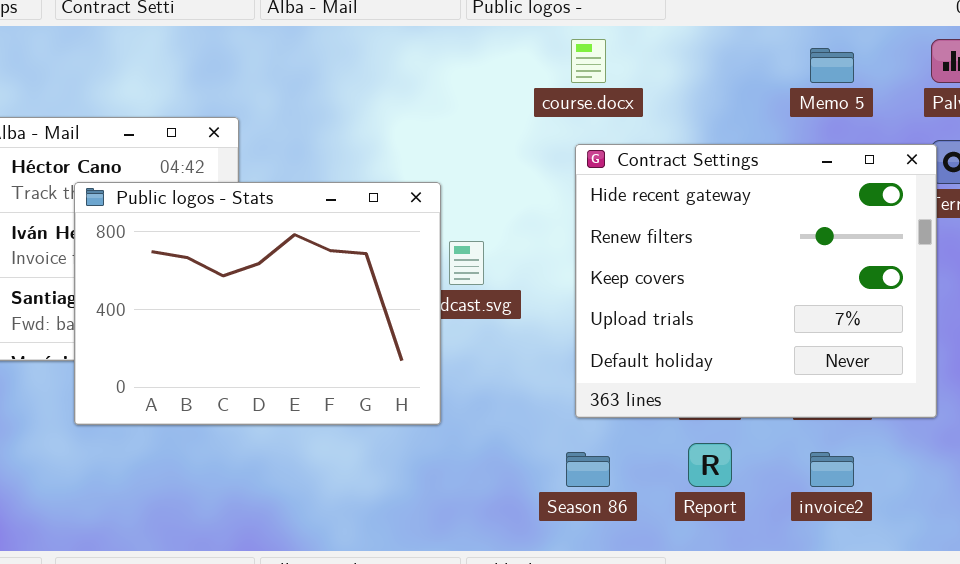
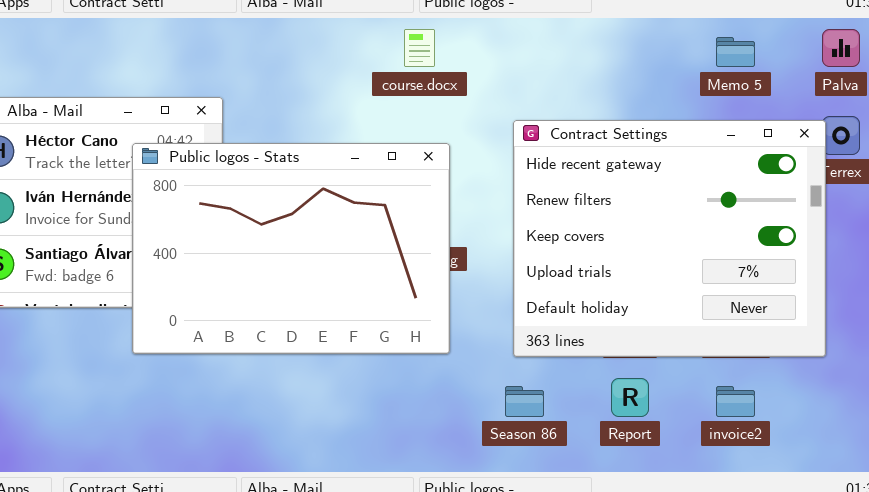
course.docx: [571,39,606,83] -> [404,29,435,67], moved
Public logos - Stats: [74,182,441,425] -> [132,143,450,354], moved

